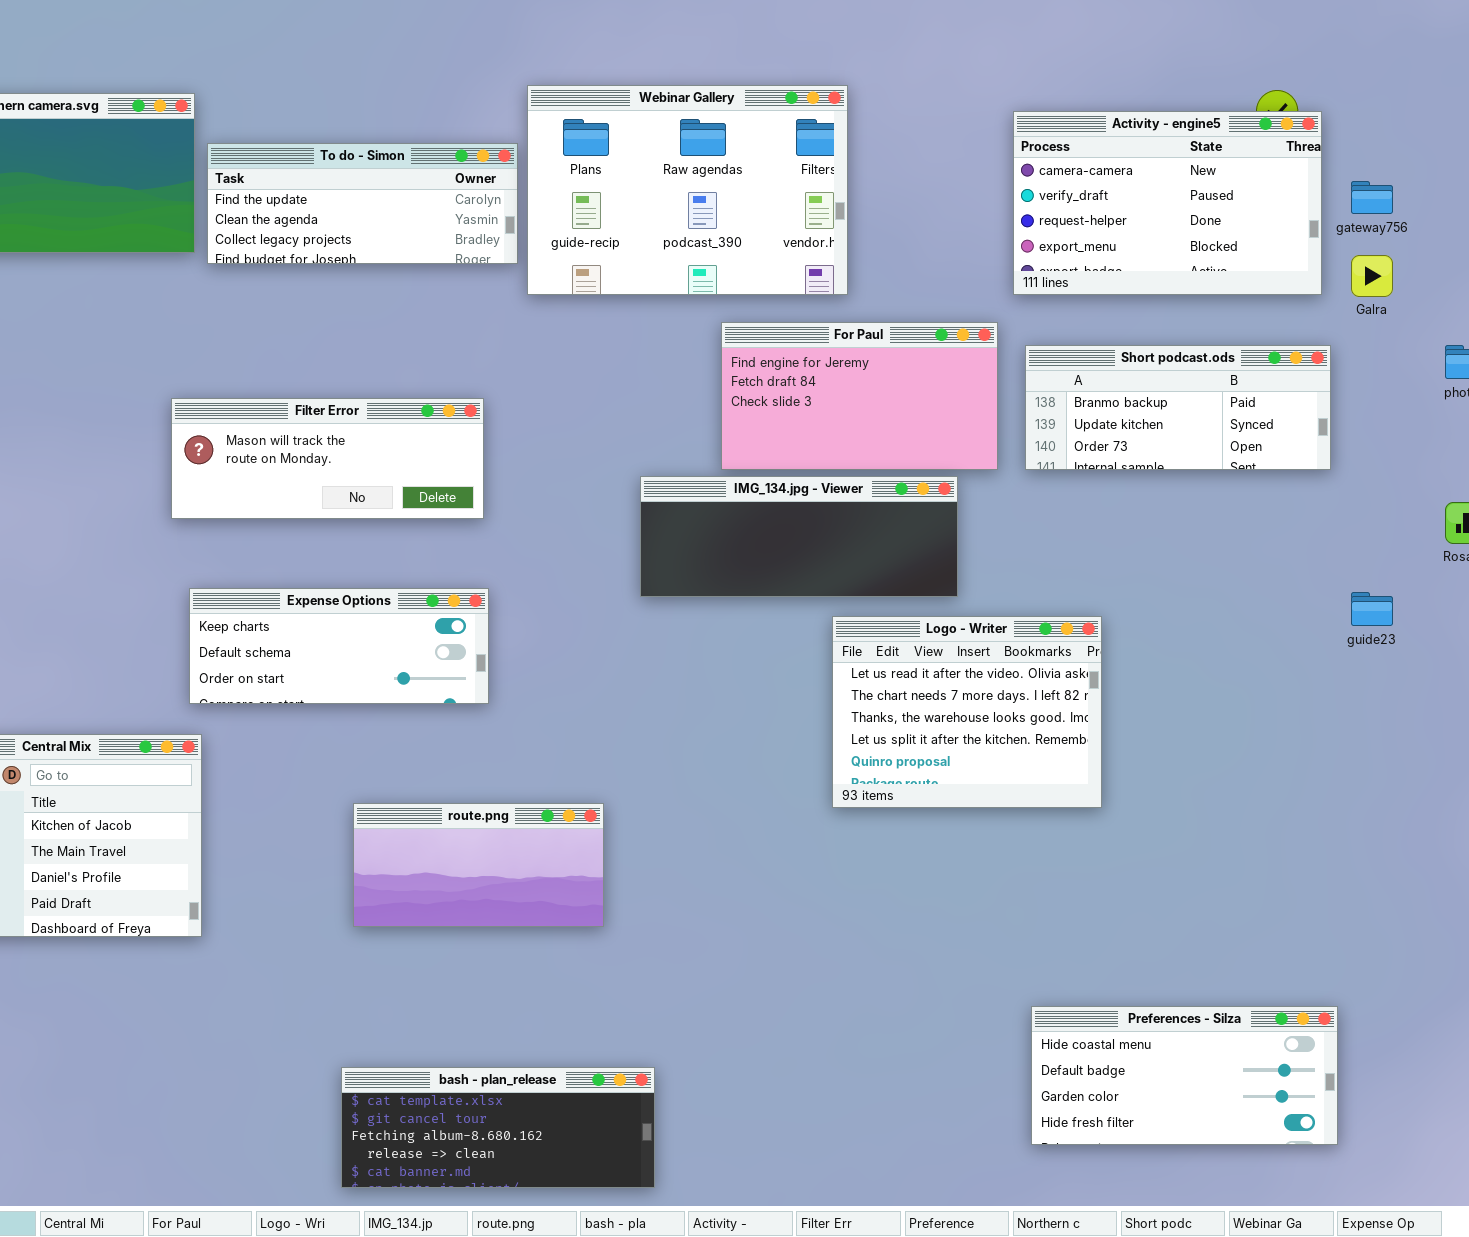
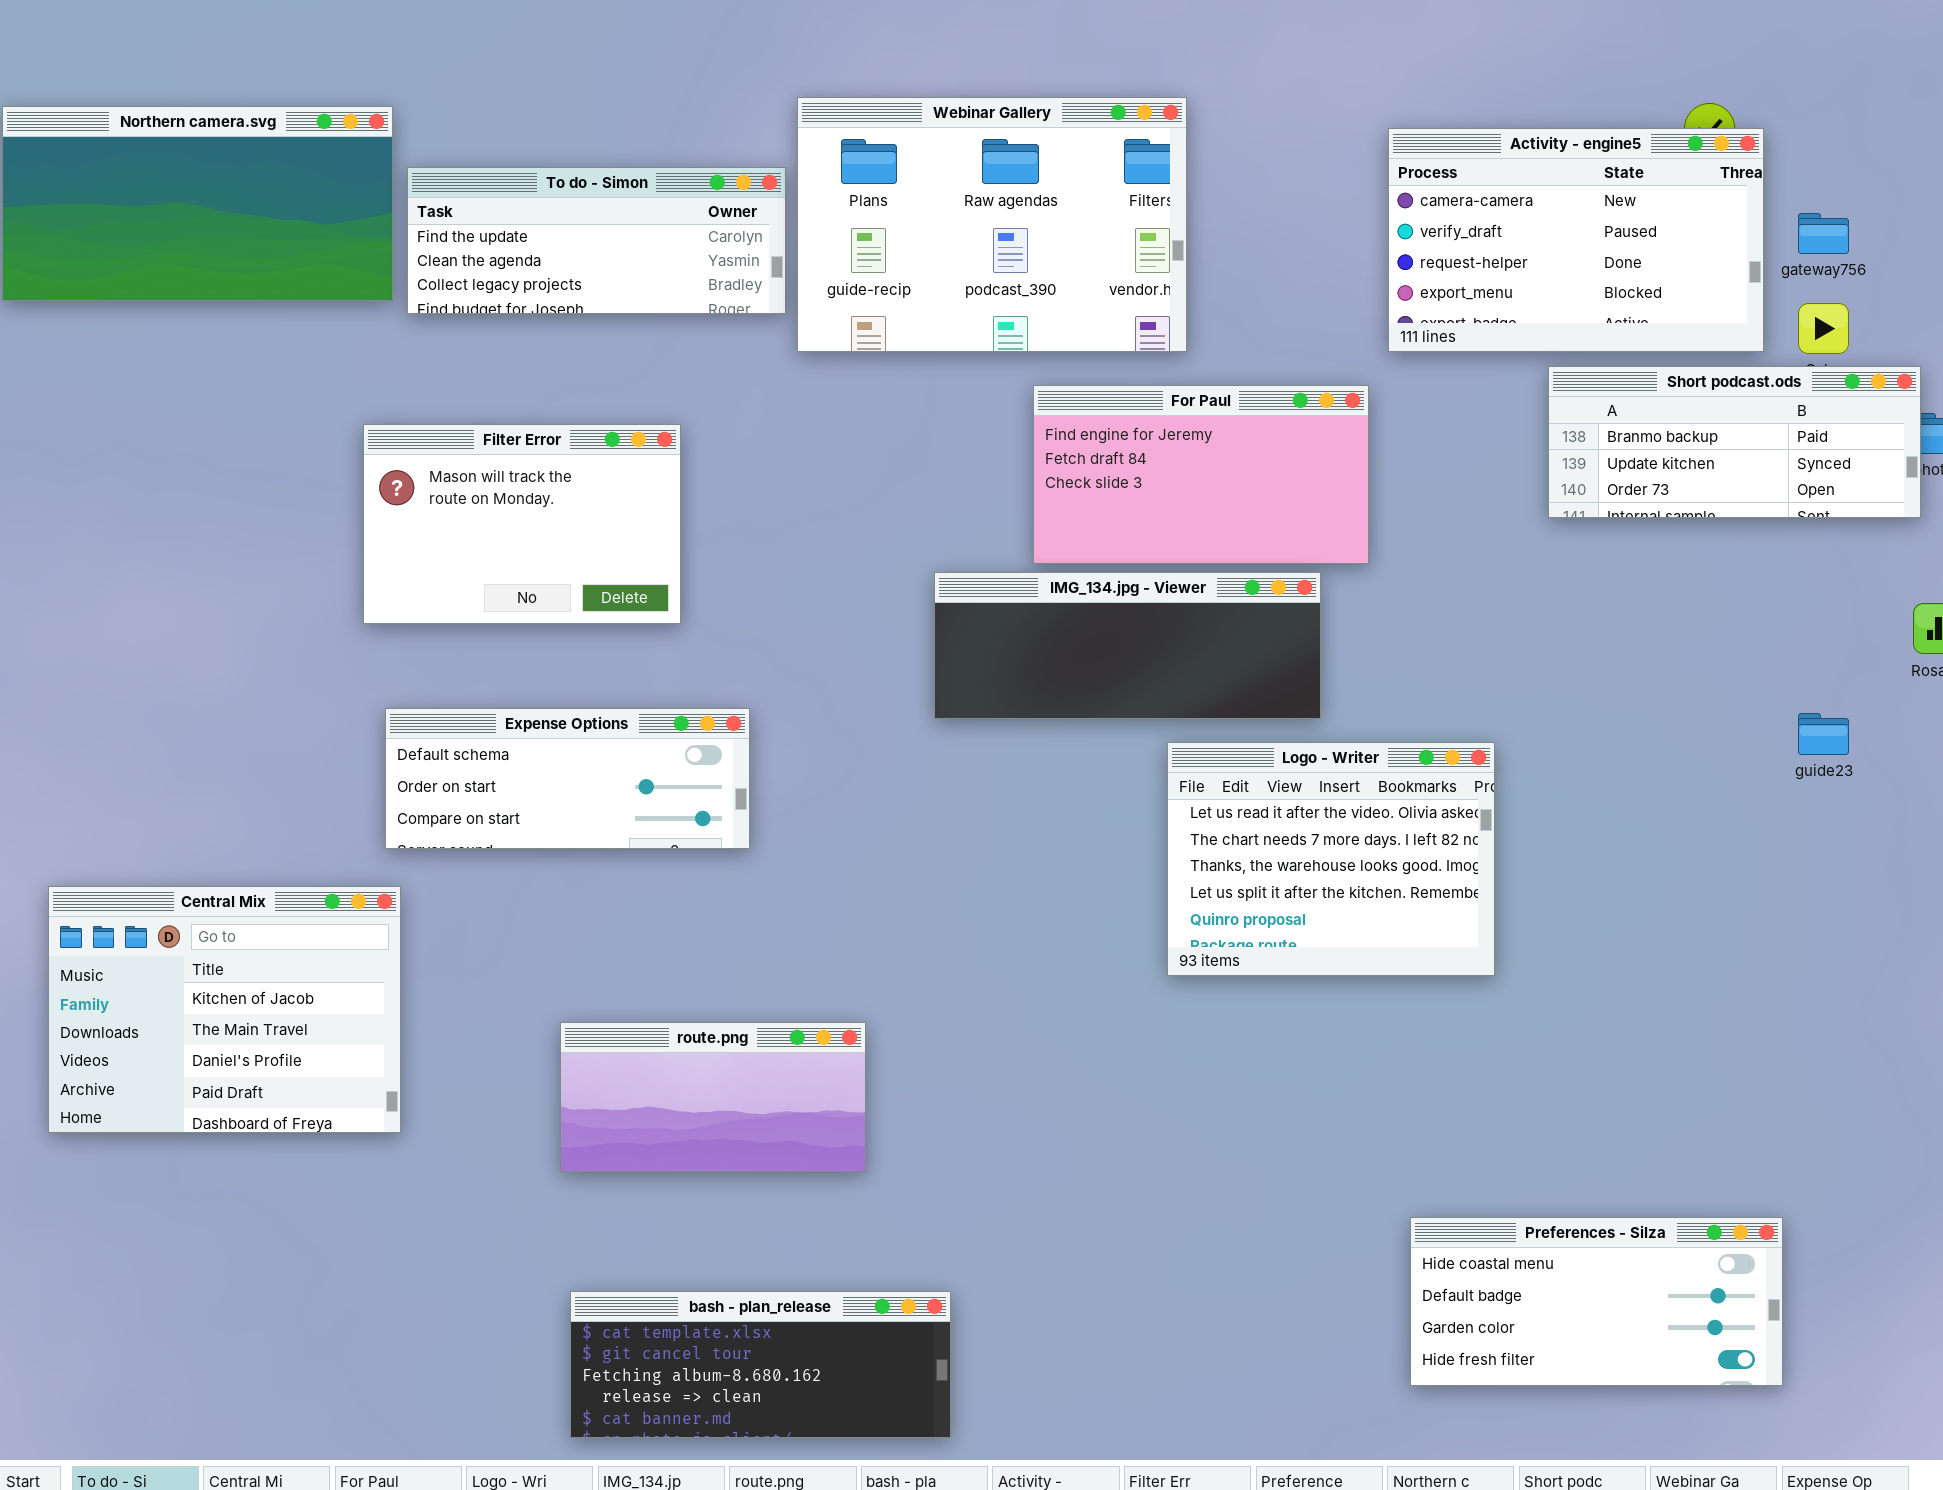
Short podcast.ods: [1025,345,1331,470] -> [1548,366,1921,518], moved
Filter Error: [171,398,484,519] -> [363,424,681,624], resized
Expense Options: [189,588,489,704] -> [385,708,750,849], scrolled down 1 row
route.png: [353,803,604,927] -> [560,1022,866,1172], moved

